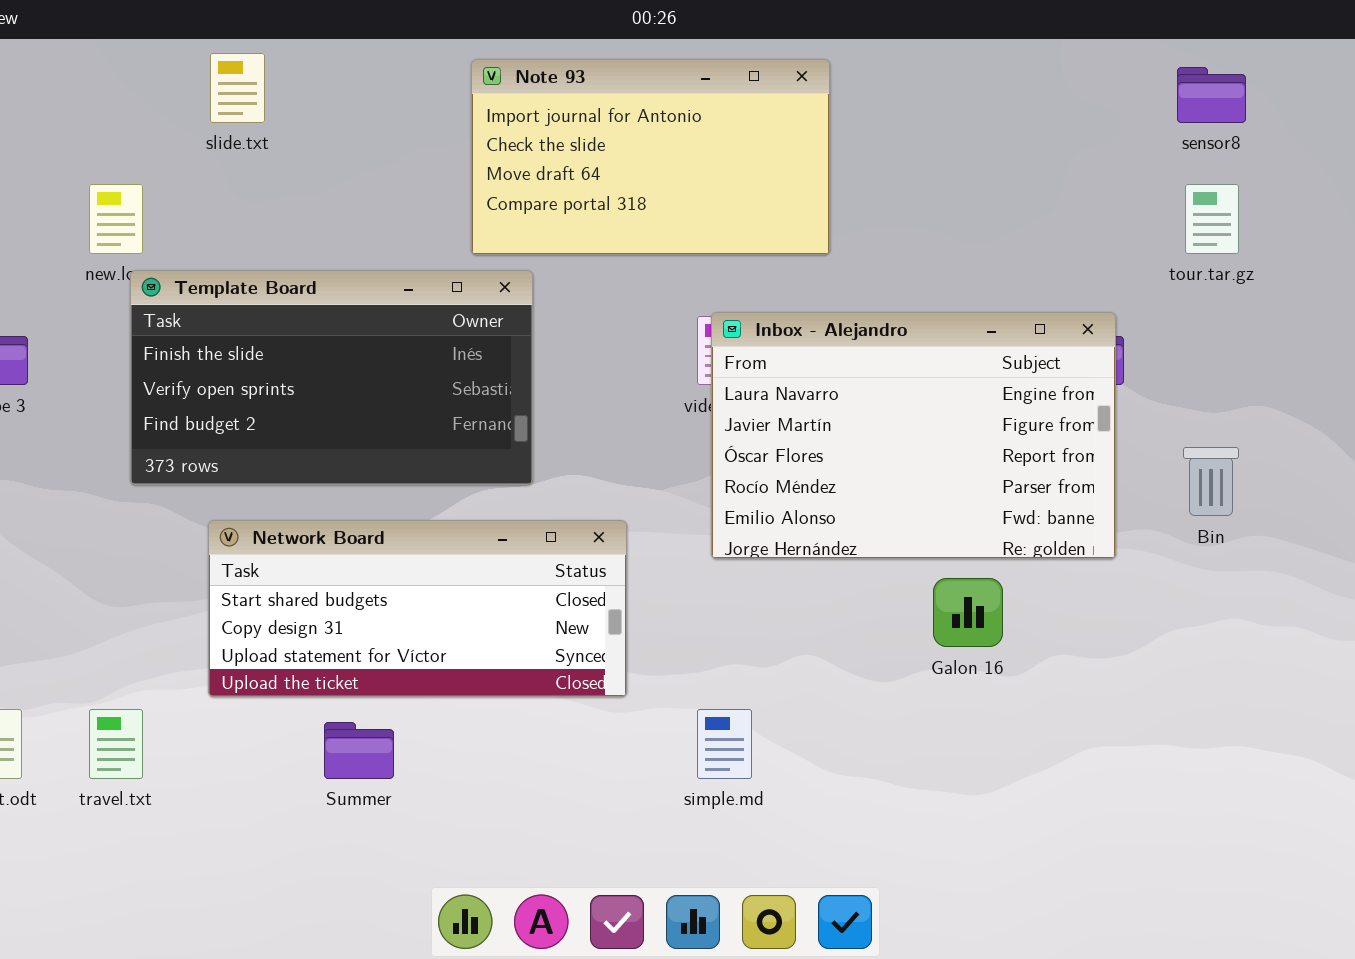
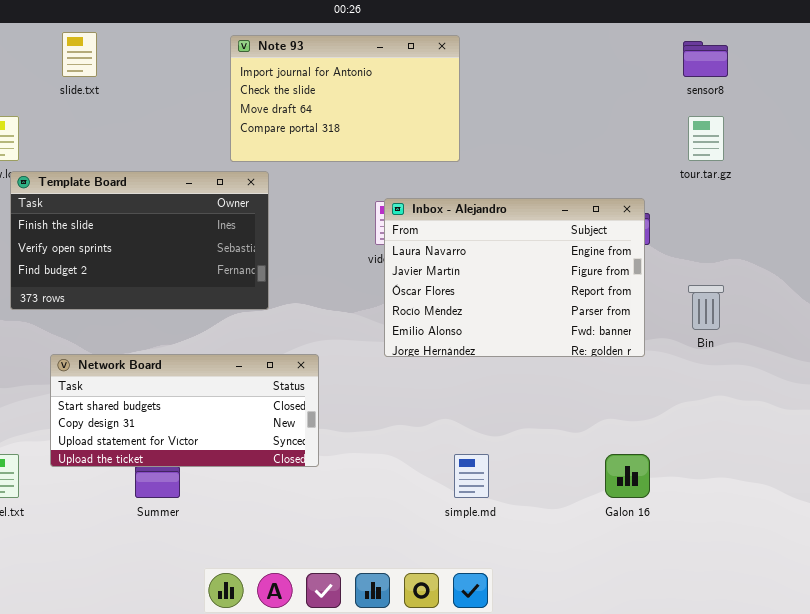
Network Board: [208,520,627,697] -> [50,354,319,467], moved
Galon 16: [933,578,1003,647] -> [605,454,650,498], moved
simple.md: [697,709,752,779] -> [454,454,489,498], moved

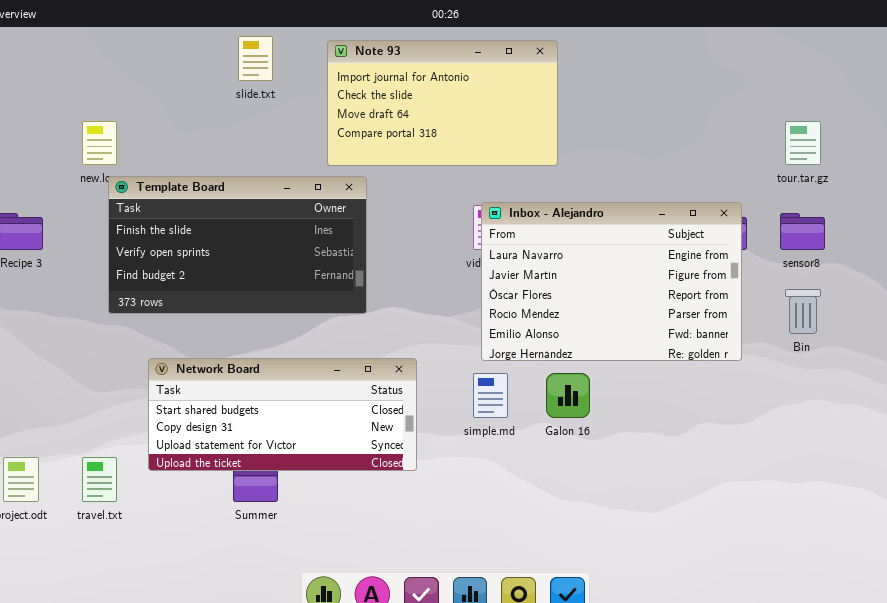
slide.txt: [62,32,97,77] -> [238,36,273,81], moved
sensor8: [683,41,728,77] -> [780,213,825,250], moved
simple.md: [454,454,489,498] -> [473,373,508,418], moved
Galon 16: [605,454,650,498] -> [546,373,590,418], moved

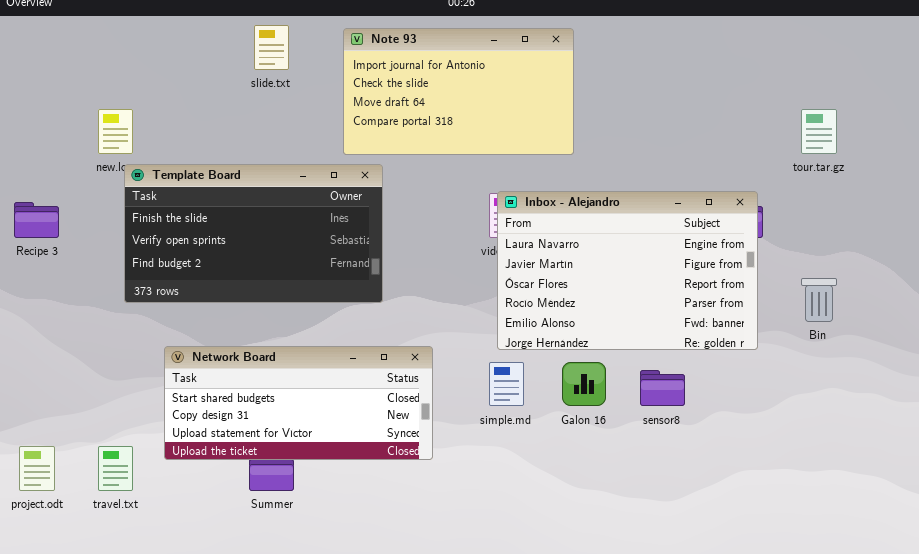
sensor8: [780,213,825,250] -> [640,370,685,406], moved

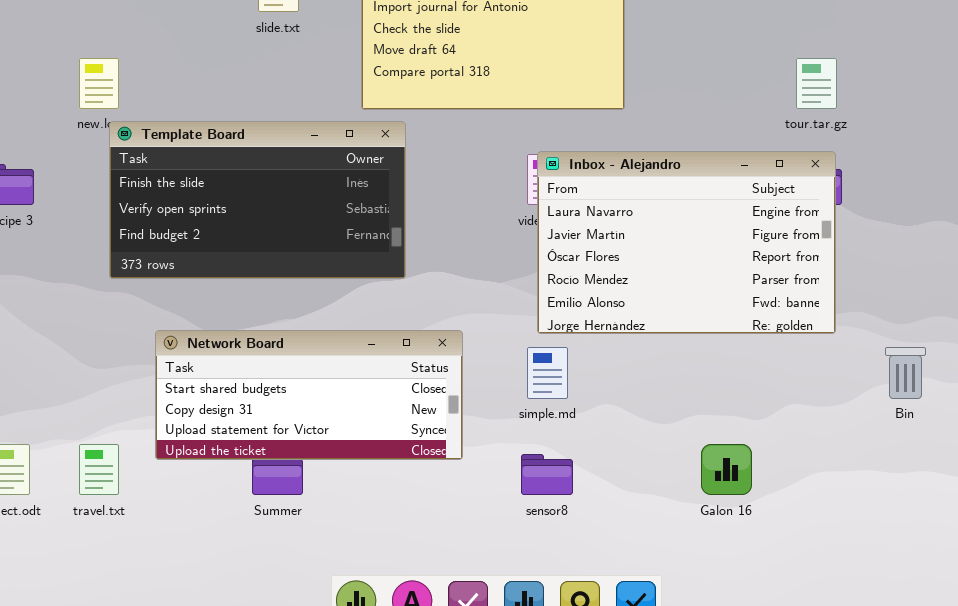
tour.tar.gz: [801,109,837,154] -> [796,58,837,109], moved
Bin: [801,278,837,322] -> [885,347,926,399], moved
Galon 16: [562,362,606,406] -> [701,444,752,495], moved
sensor8: [640,370,685,406] -> [521,454,573,495], moved

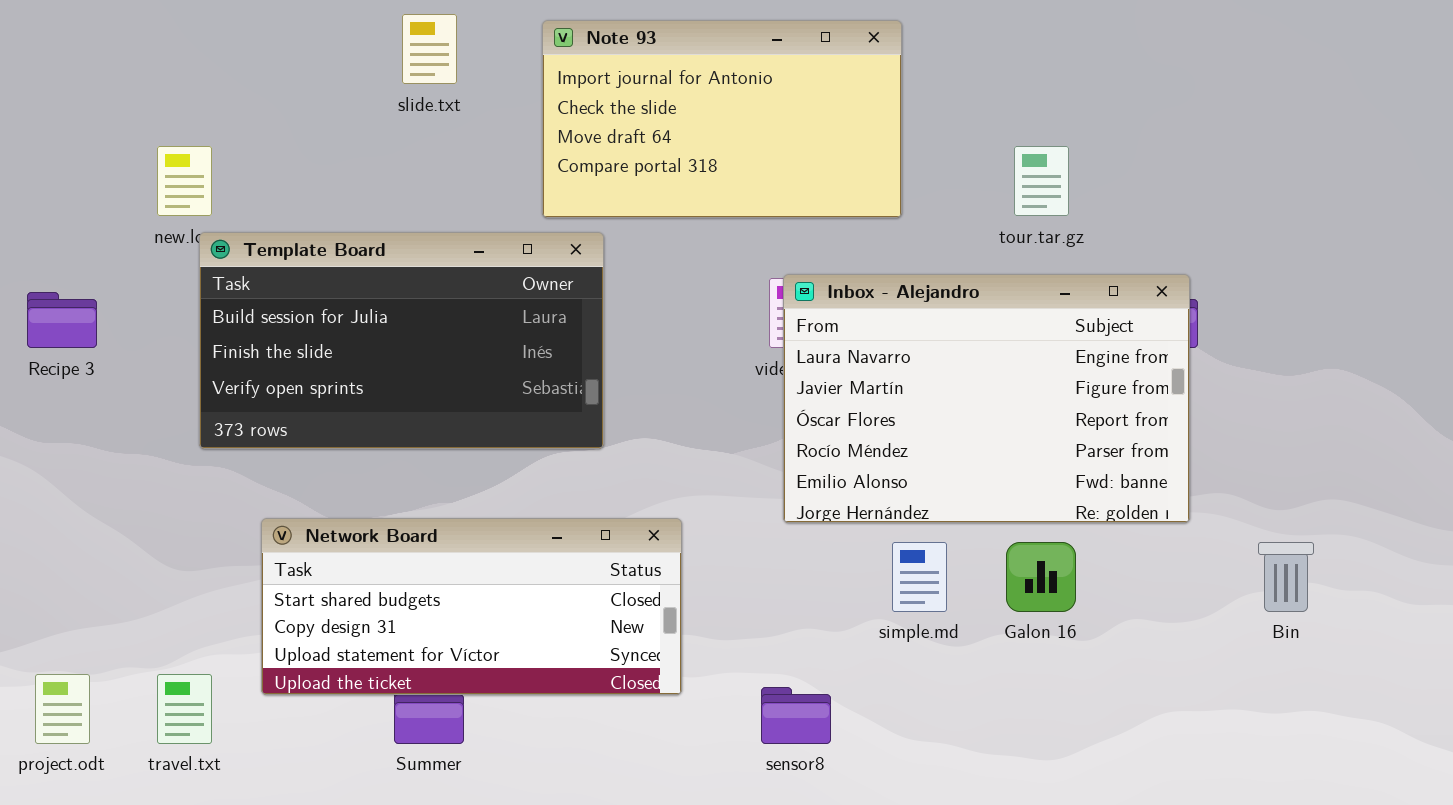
tour.tar.gz: [796,58,837,109] -> [1014,146,1069,216], moved
Template Board: [109,121,406,279] -> [199,232,604,449], scrolled up 1 row
simple.md: [527,347,568,399] -> [892,542,947,612], moved
Galon 16: [701,444,752,495] -> [1006,542,1076,612], moved

